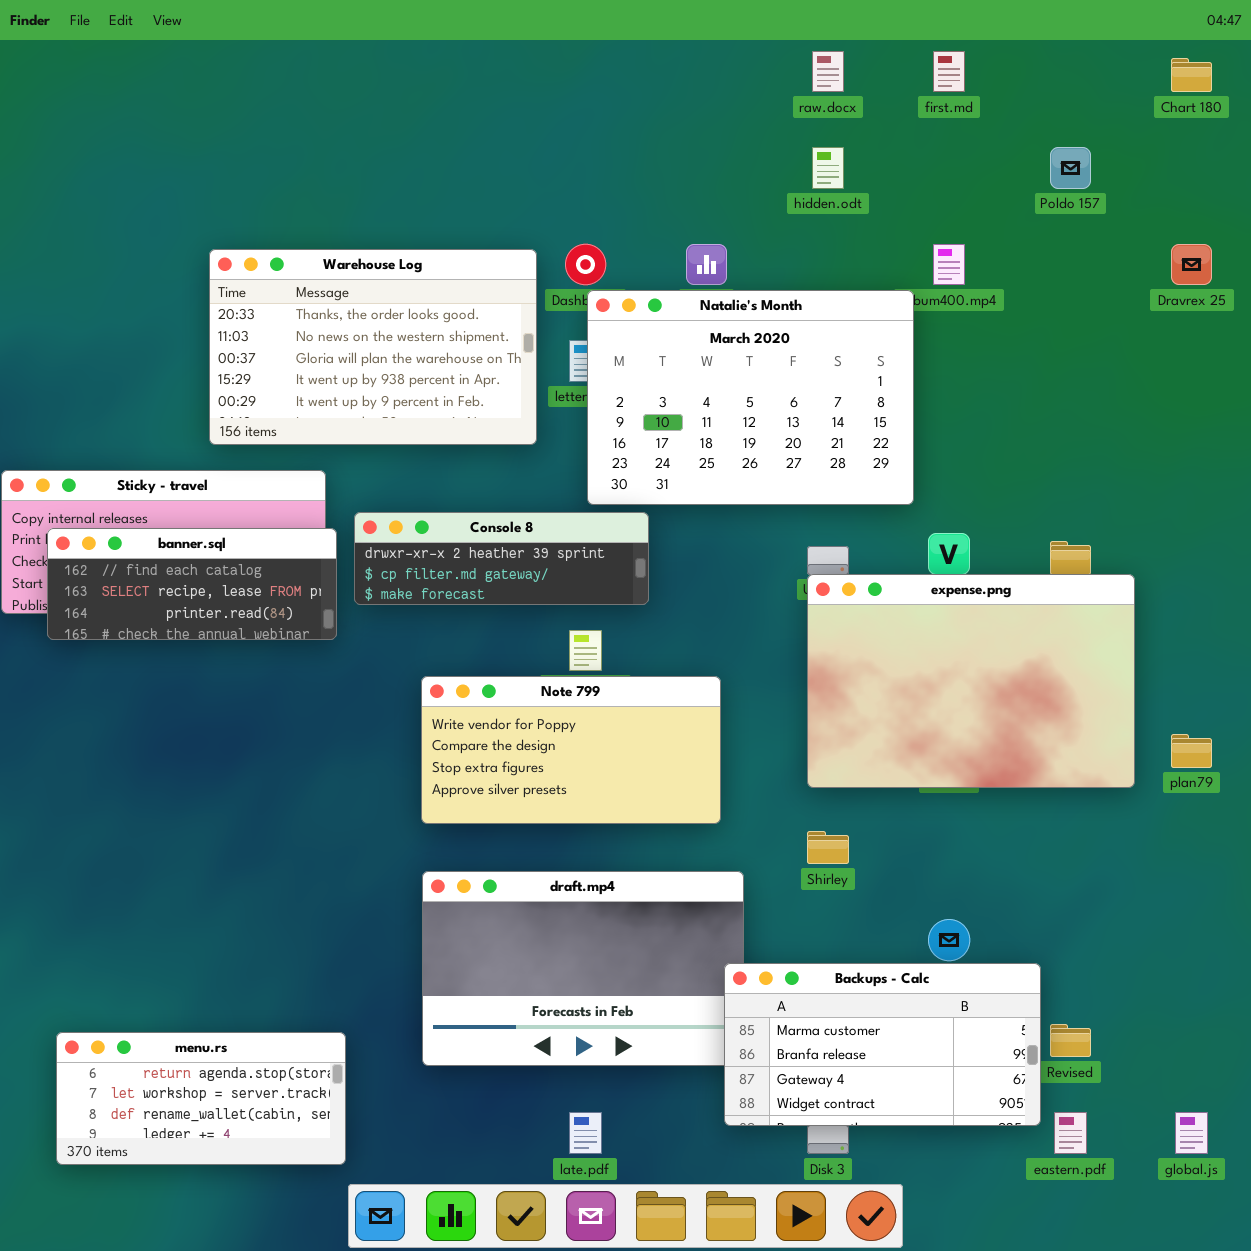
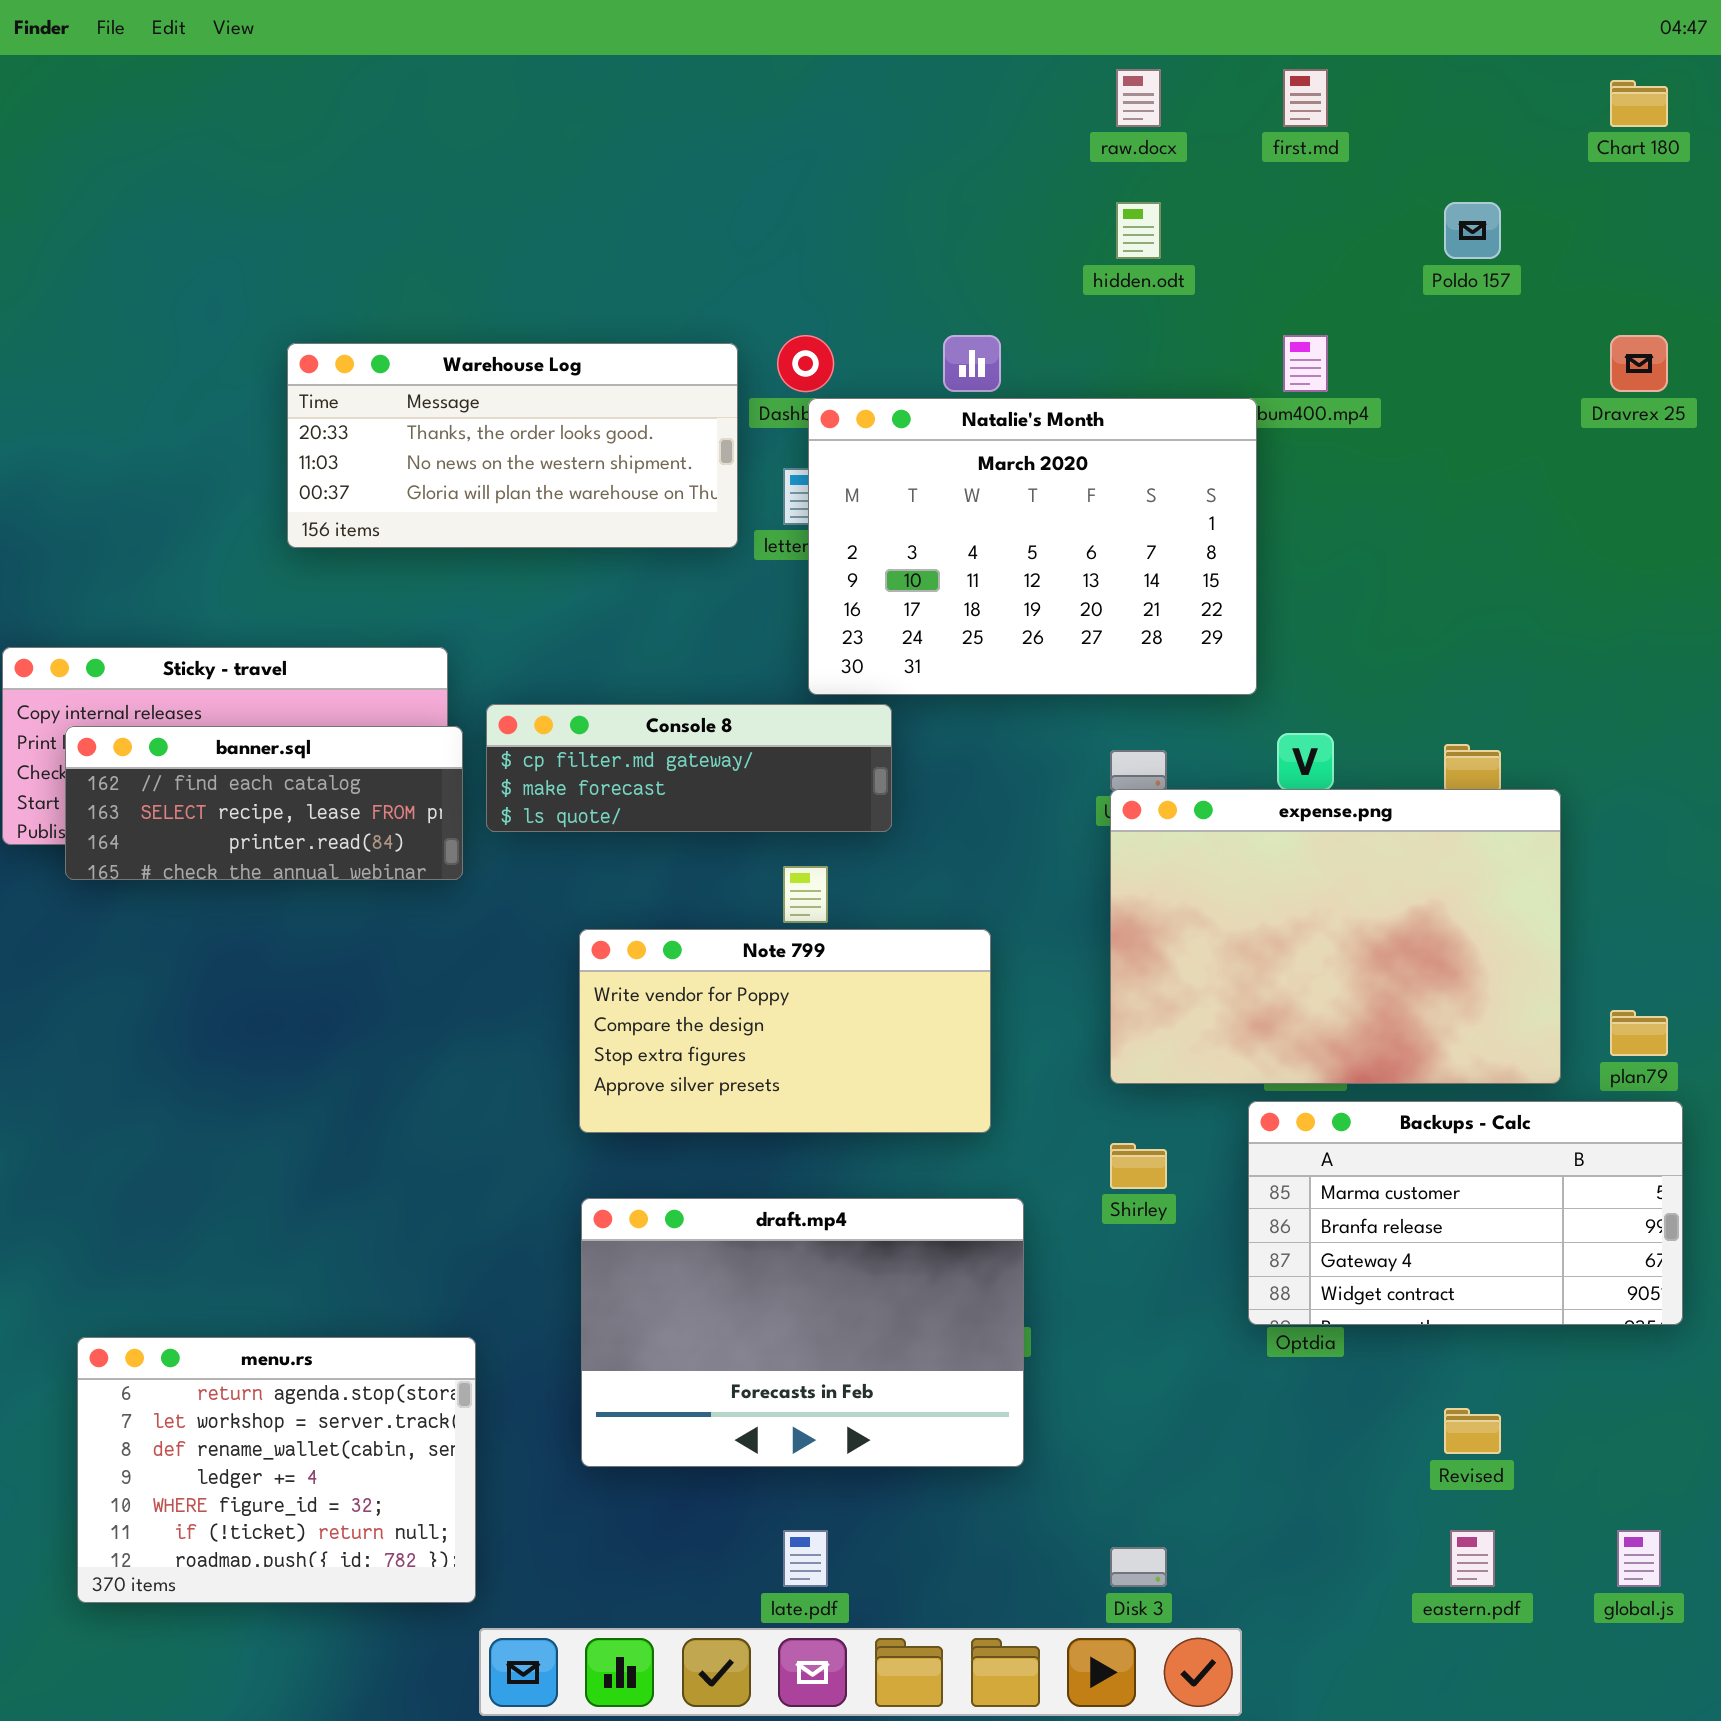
Warehouse Log: [209,249,537,445] -> [287,343,738,548], resized
Console 8: [354,512,649,605] -> [486,704,892,832], scrolled down 1 row
Backups - Calc: [724,963,1041,1126] -> [1248,1101,1683,1325], moved
menu.rs: [56,1032,346,1165] -> [77,1337,476,1603], resized

